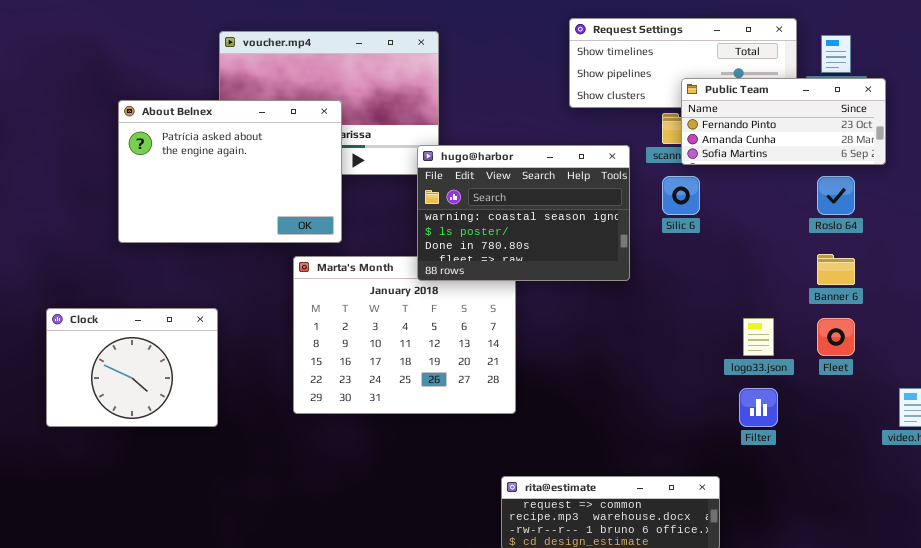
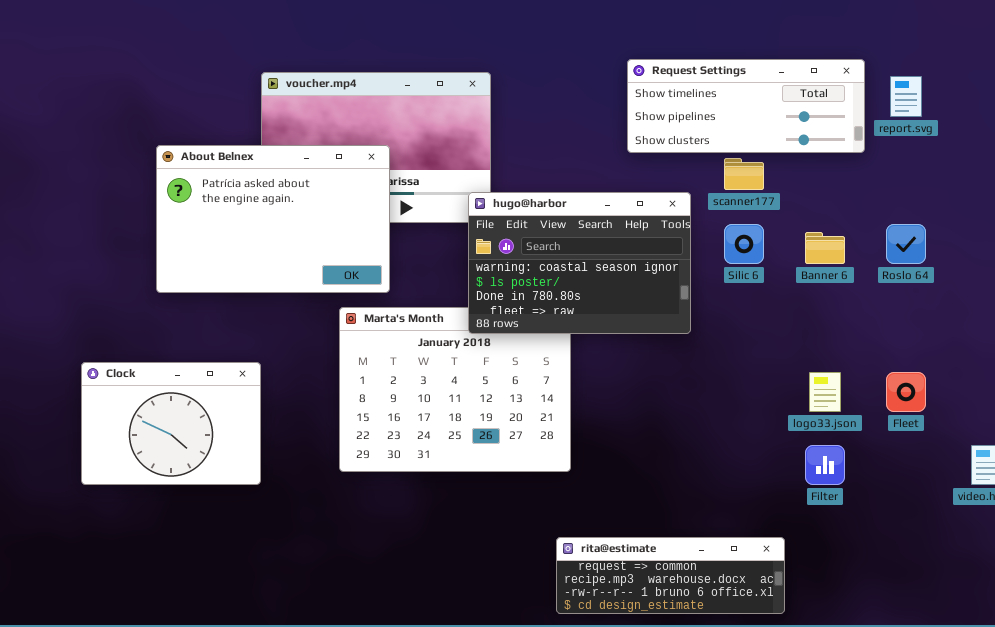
Public Team: [681,78,886,165] -> none, closed
Banner 6: [817,254,855,285] -> [805,232,845,264], moved

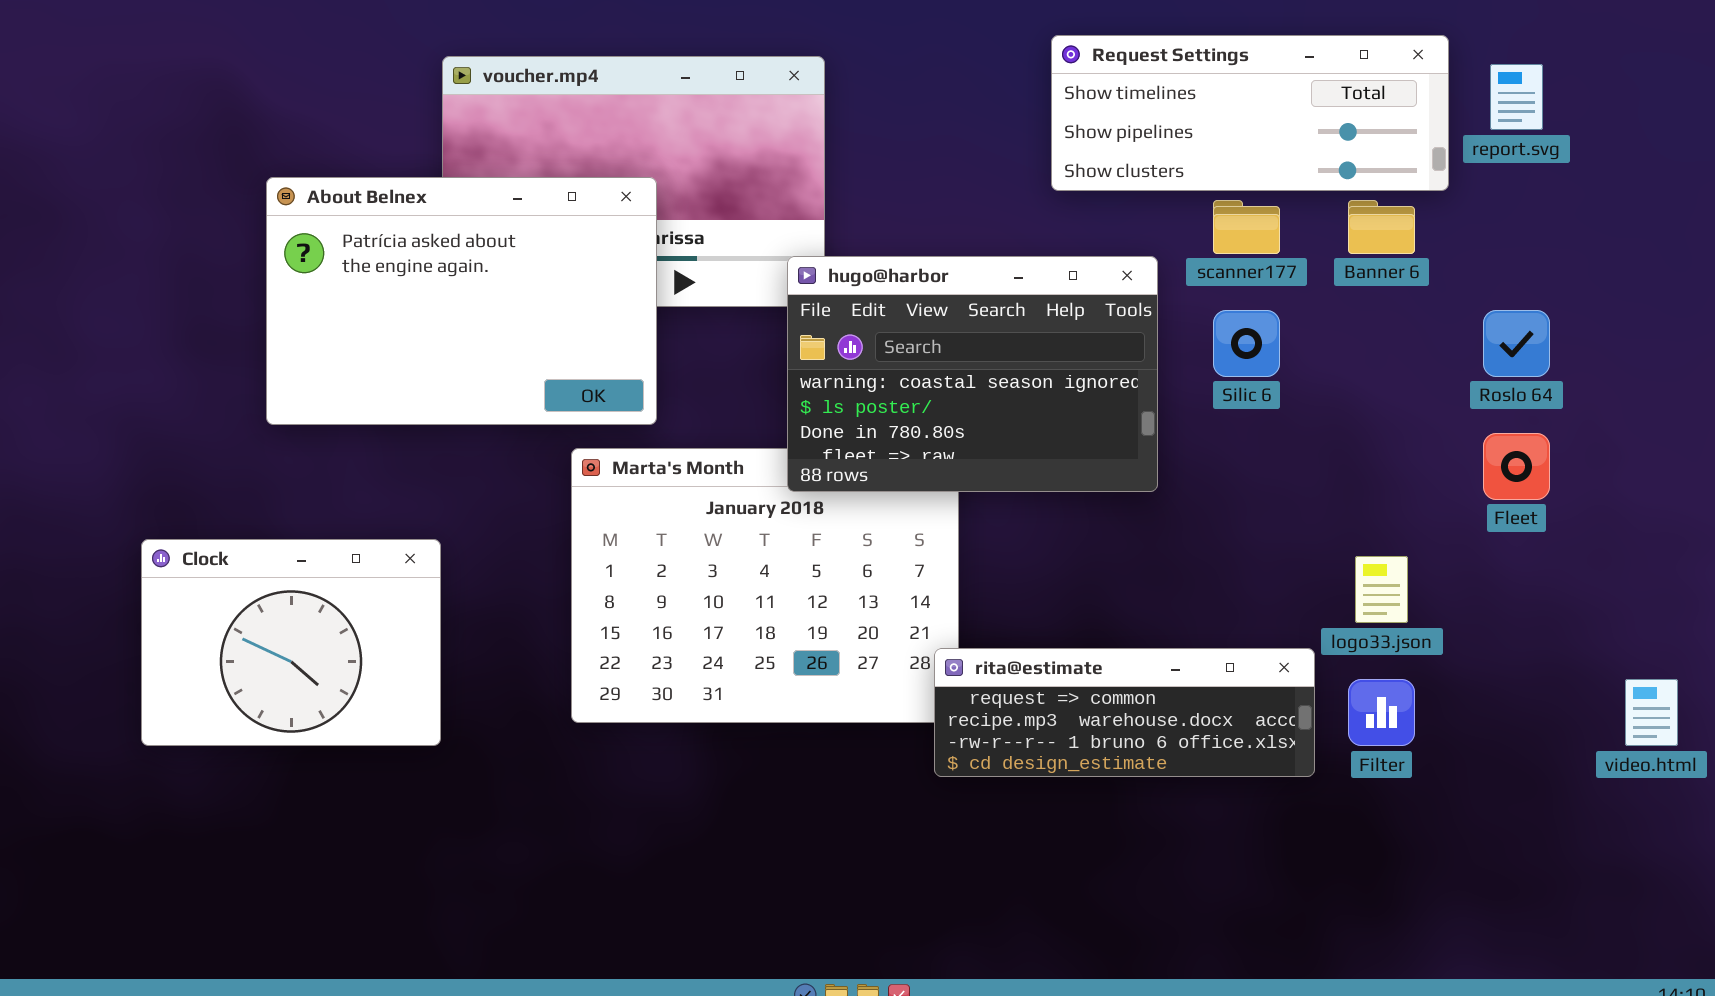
Banner 6: [805,232,845,264] -> [1348,200,1415,254], moved
Fleet: [886,372,926,412] -> [1483,433,1550,500], moved
rita@estimate: [556,537,785,614] -> [934,648,1315,777], moved

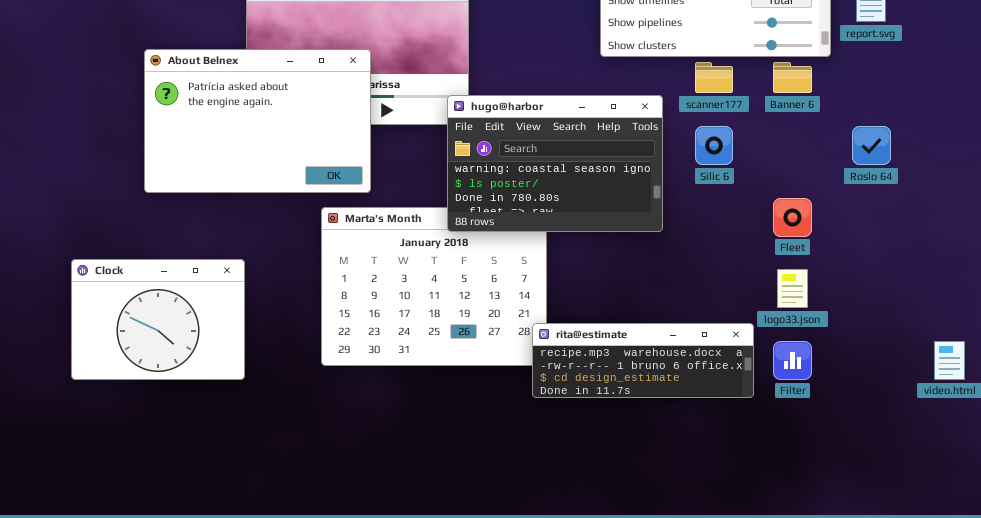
Fleet: [1483,433,1550,500] -> [773,198,812,237], moved
rita@estimate: [934,648,1315,777] -> [532,323,754,398], scrolled down 1 row

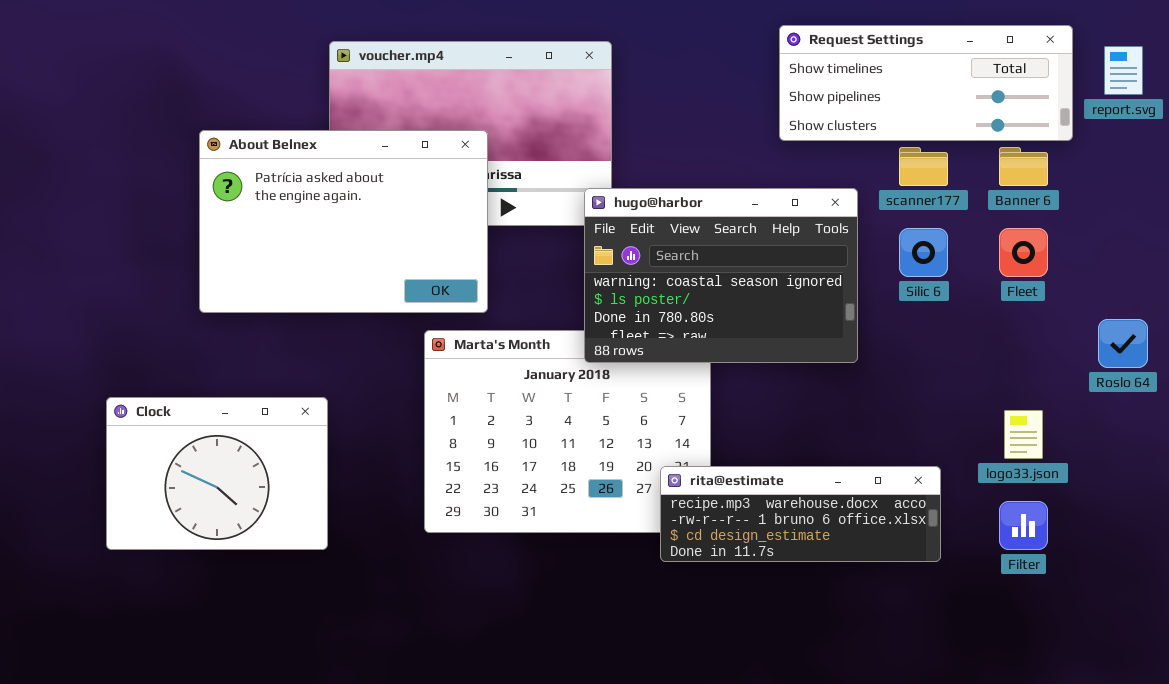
Roslo 64: [852,126,891,165] -> [1098,319,1148,368], moved
Fleet: [773,198,812,237] -> [999,228,1048,277], moved
rita@estimate: [532,323,754,398] -> [660,466,941,562], moved

